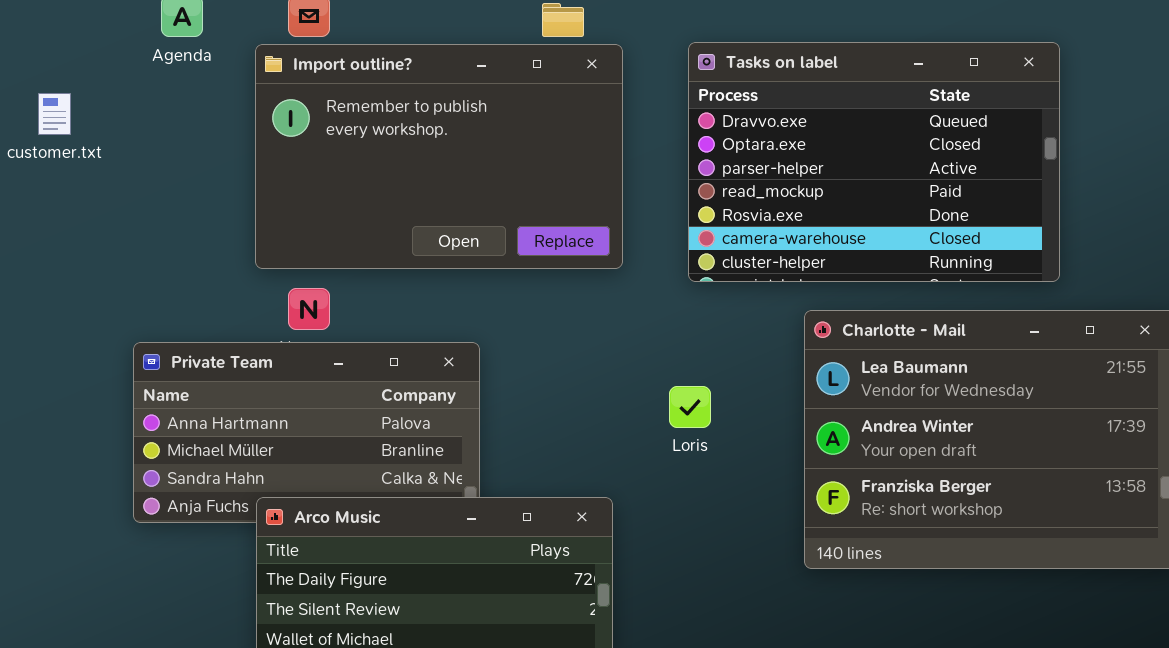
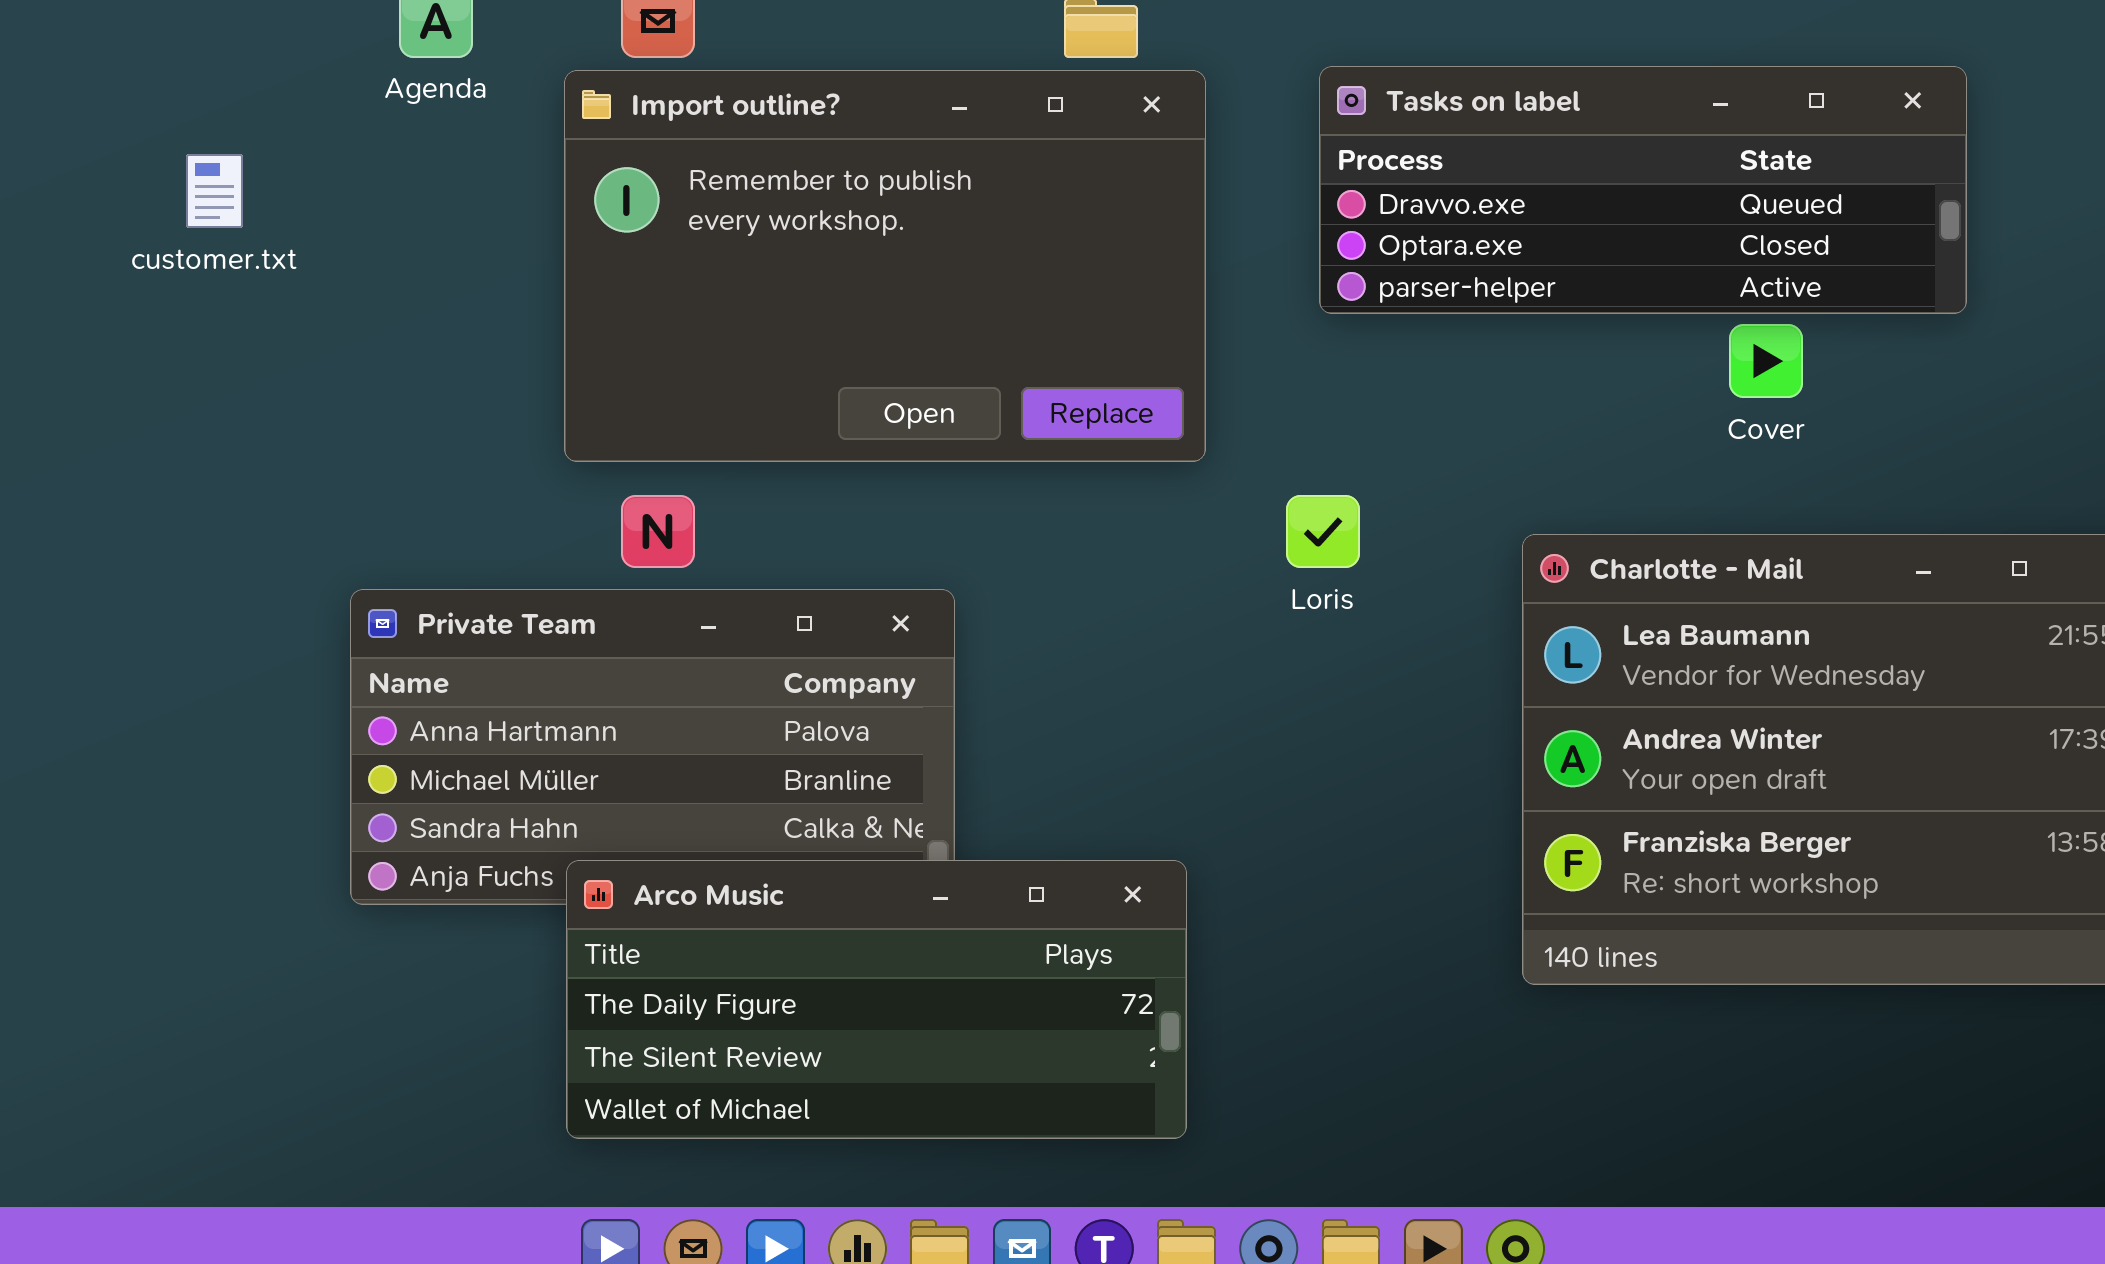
Tasks on label: [688,42,1060,282] -> [1319,66,1967,314], resized
Loris: [669,386,711,428] -> [1286,495,1360,568], moved

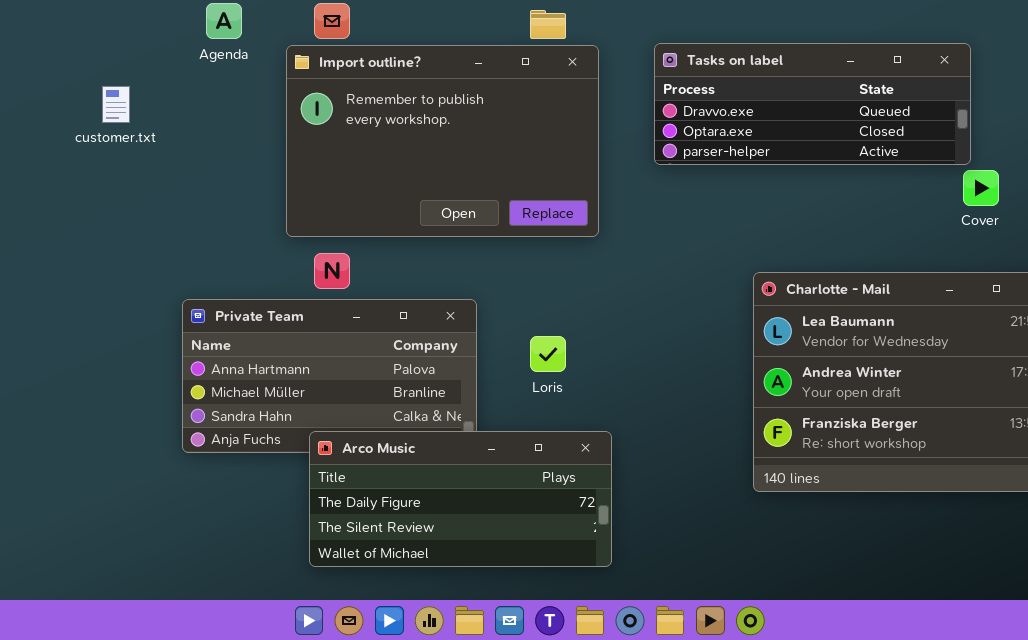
Cover: [1729,324,1803,398] -> [963,170,999,206], moved
Loris: [1286,495,1360,568] -> [530,336,566,372], moved
Arco Music: [566,860,1187,1139] -> [309,431,612,567], moved

